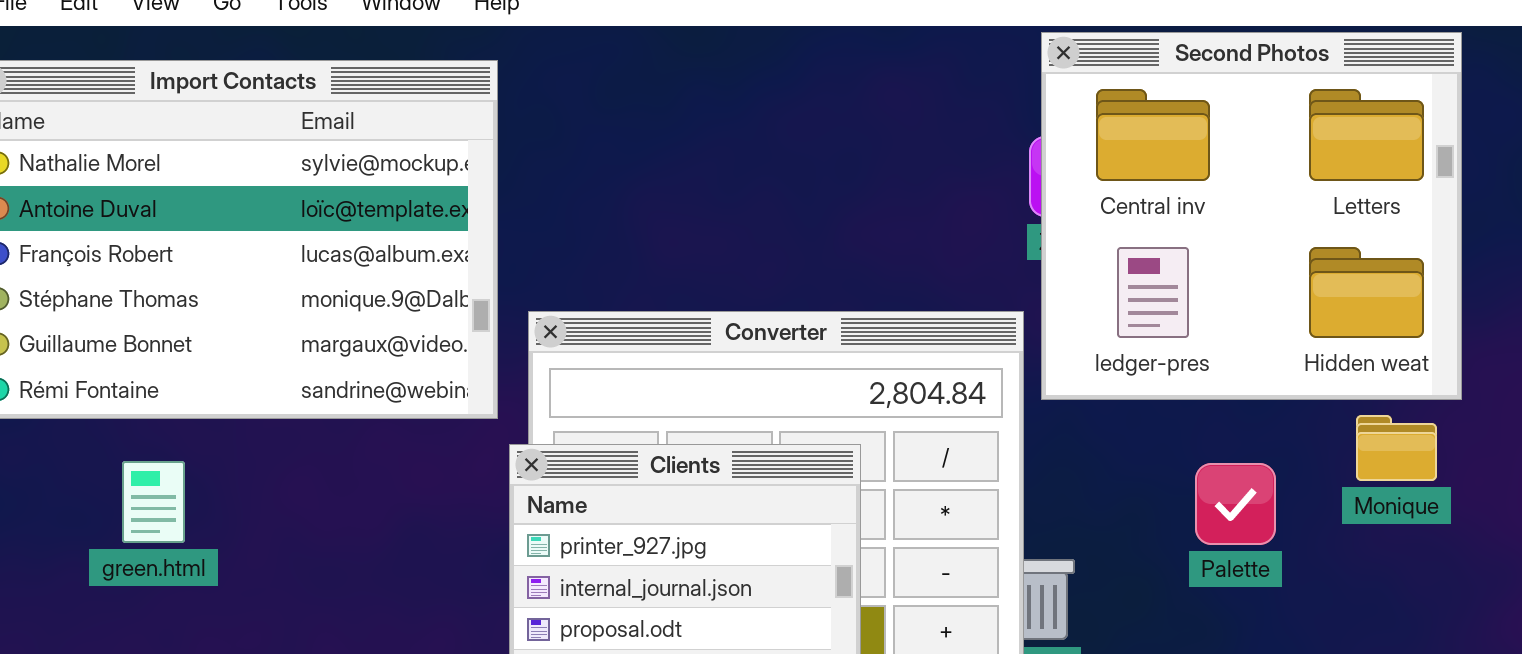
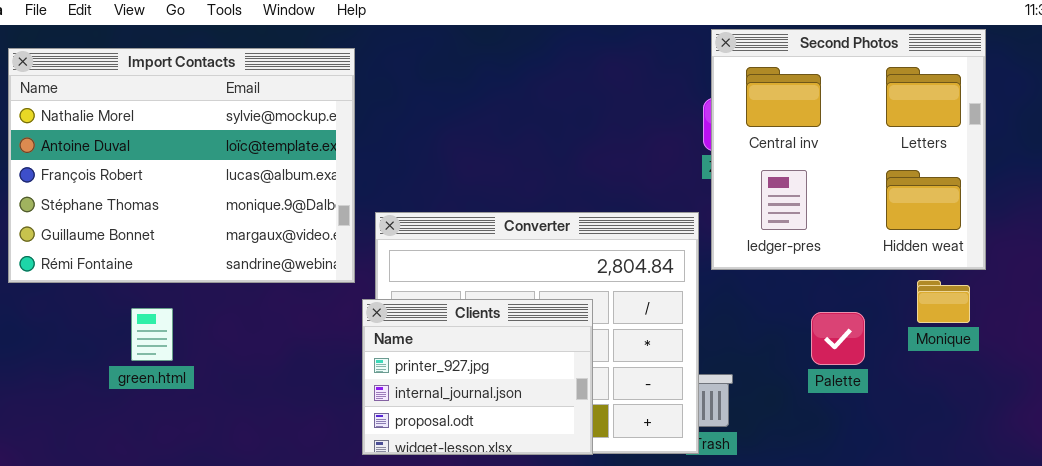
green.html: [122,461,185,543] -> [131,308,173,361], moved

